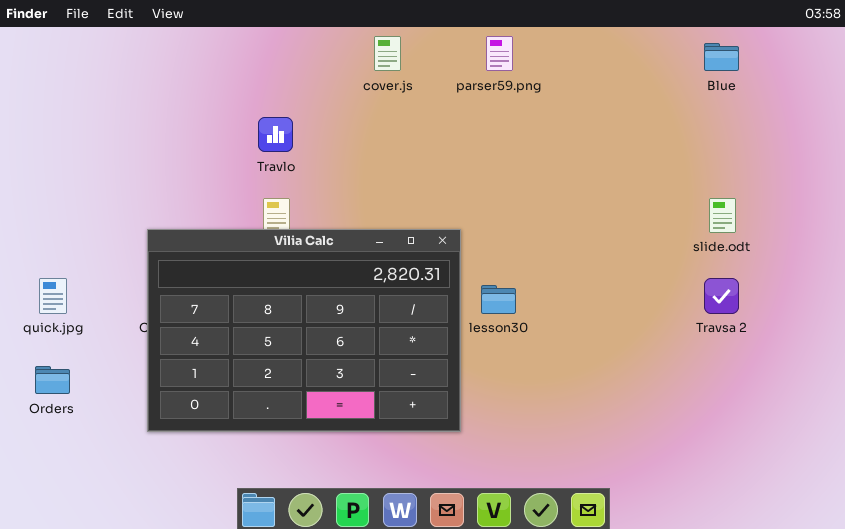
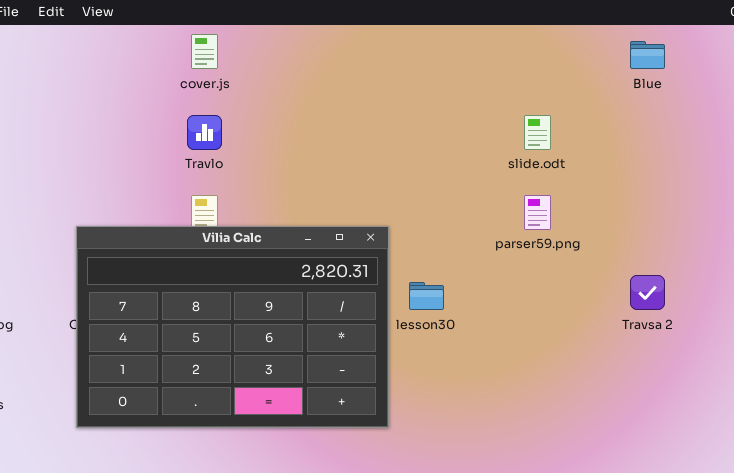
cover.js: [374,36,401,71] -> [191,34,218,69], moved
parser59.png: [486,36,513,71] -> [524,195,551,230], moved
slide.odt: [709,198,736,233] -> [524,115,551,150], moved

